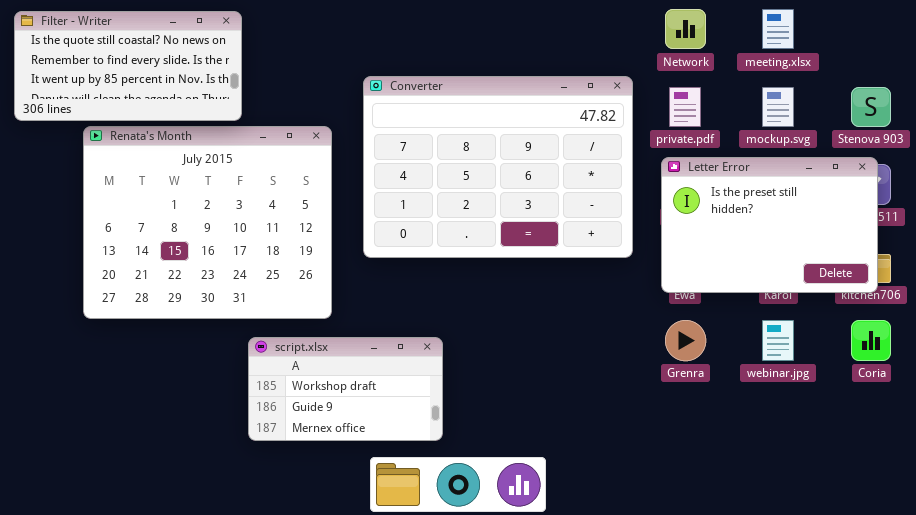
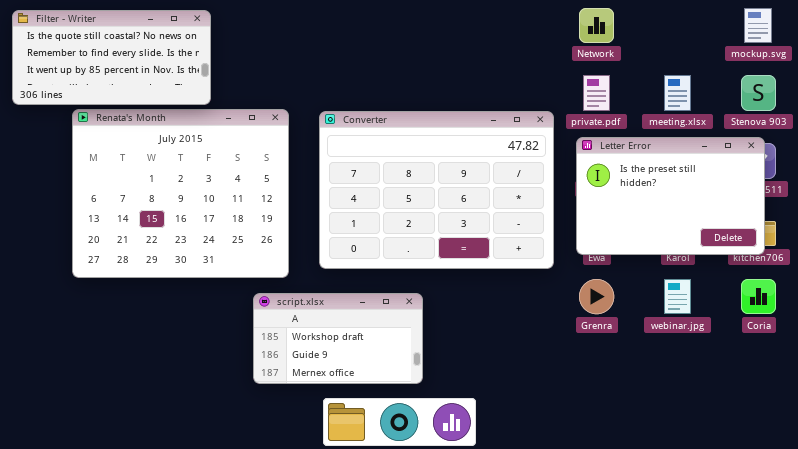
meeting.xlsx: [762,9,794,49] -> [664,75,691,111], moved
Converter: [363,76,633,258] -> [319,111,554,269], moved
mockup.svg: [762,87,794,127] -> [744,8,772,43], moved
script.xlsx: [248,337,443,441] -> [253,293,423,384], moved

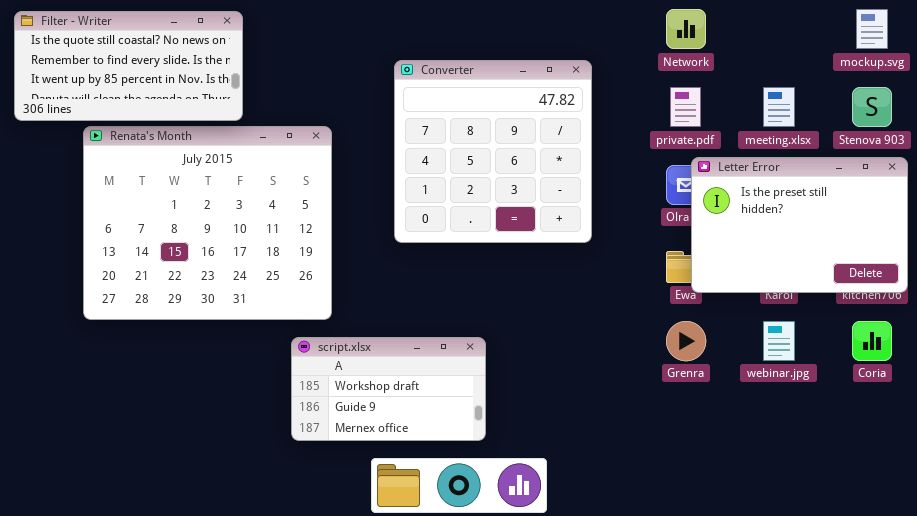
Converter: [319,111,554,269] -> [394,60,592,243], moved, resized
Letter Error: [576,137,765,255] -> [691,157,908,293], moved

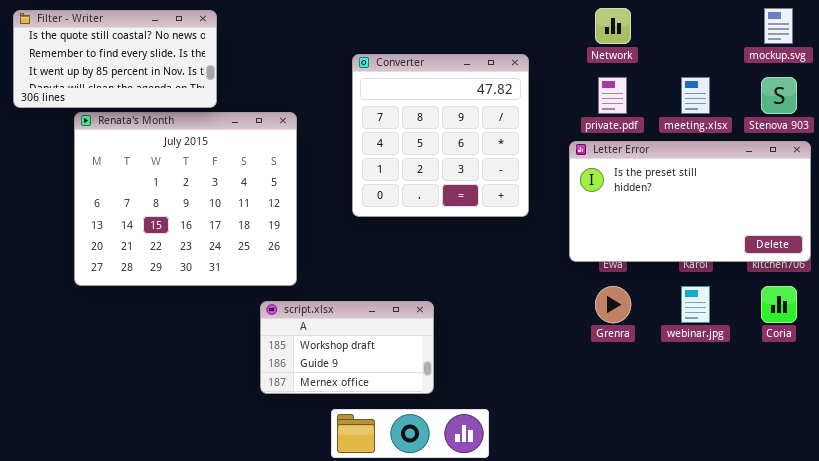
Letter Error: [691,157,908,293] -> [569,141,811,262], resized

